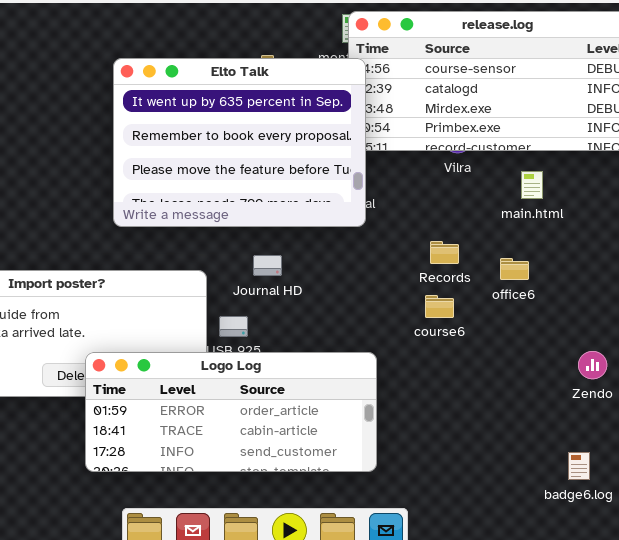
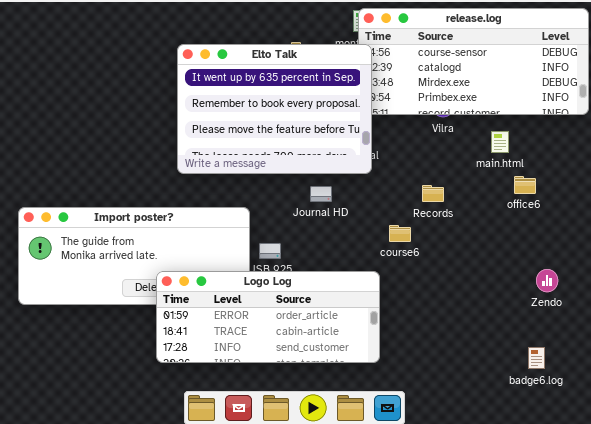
Journal HD: [253,255,282,276] -> [310,186,332,202], moved
office6: [500,258,529,280] -> [514,176,536,194], moved
course6: [425,295,454,318] -> [389,225,411,242], moved

